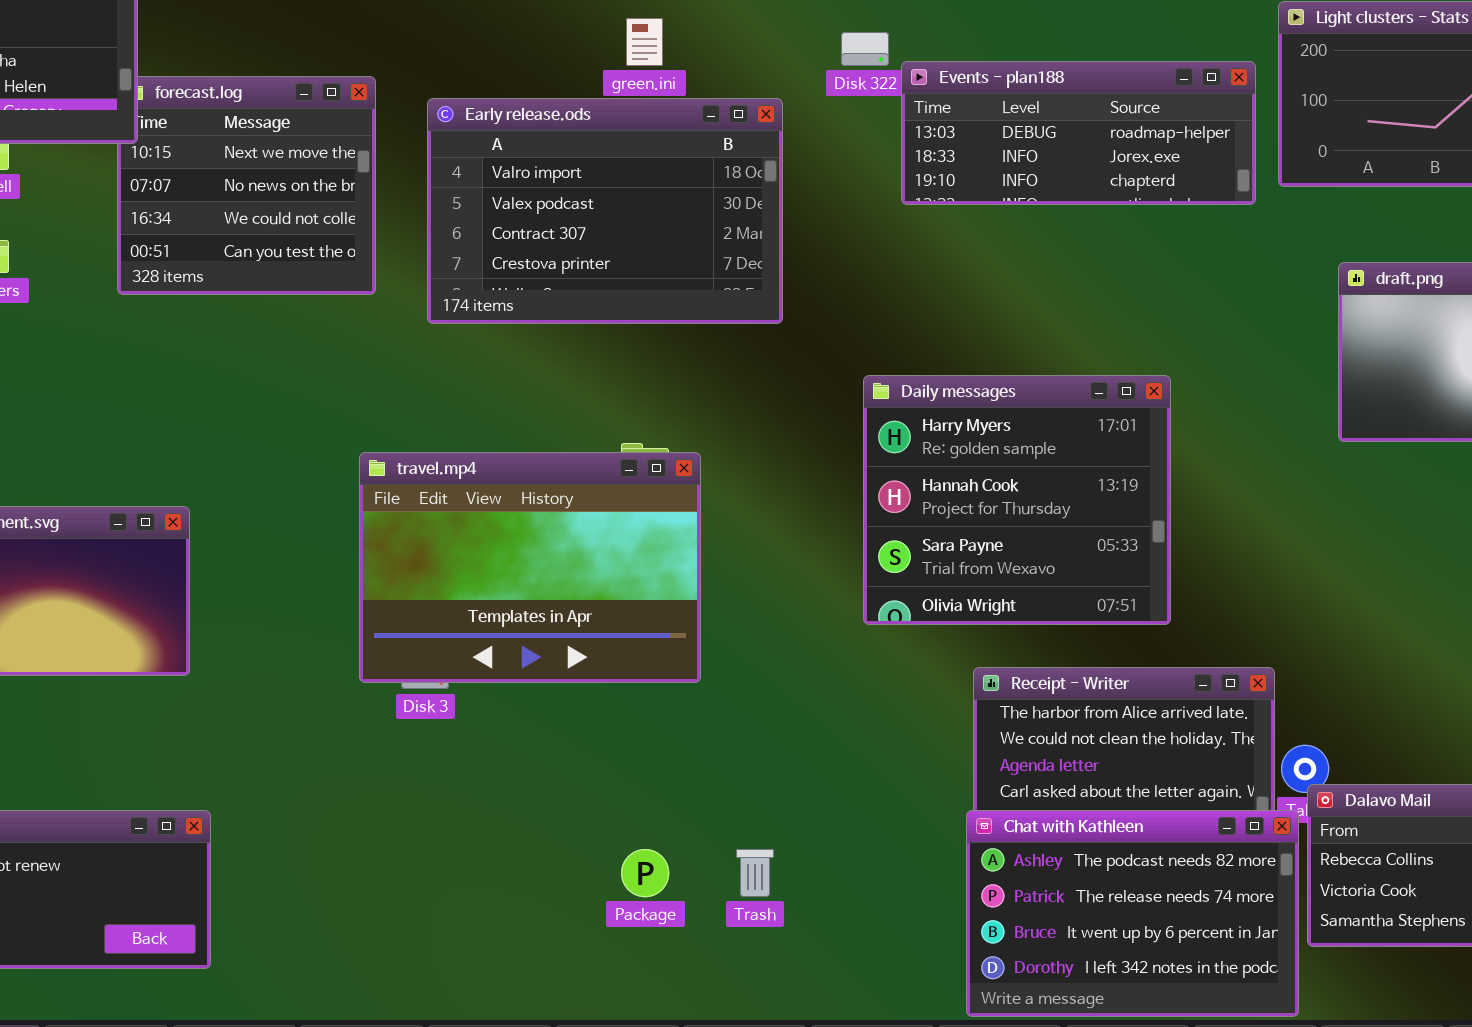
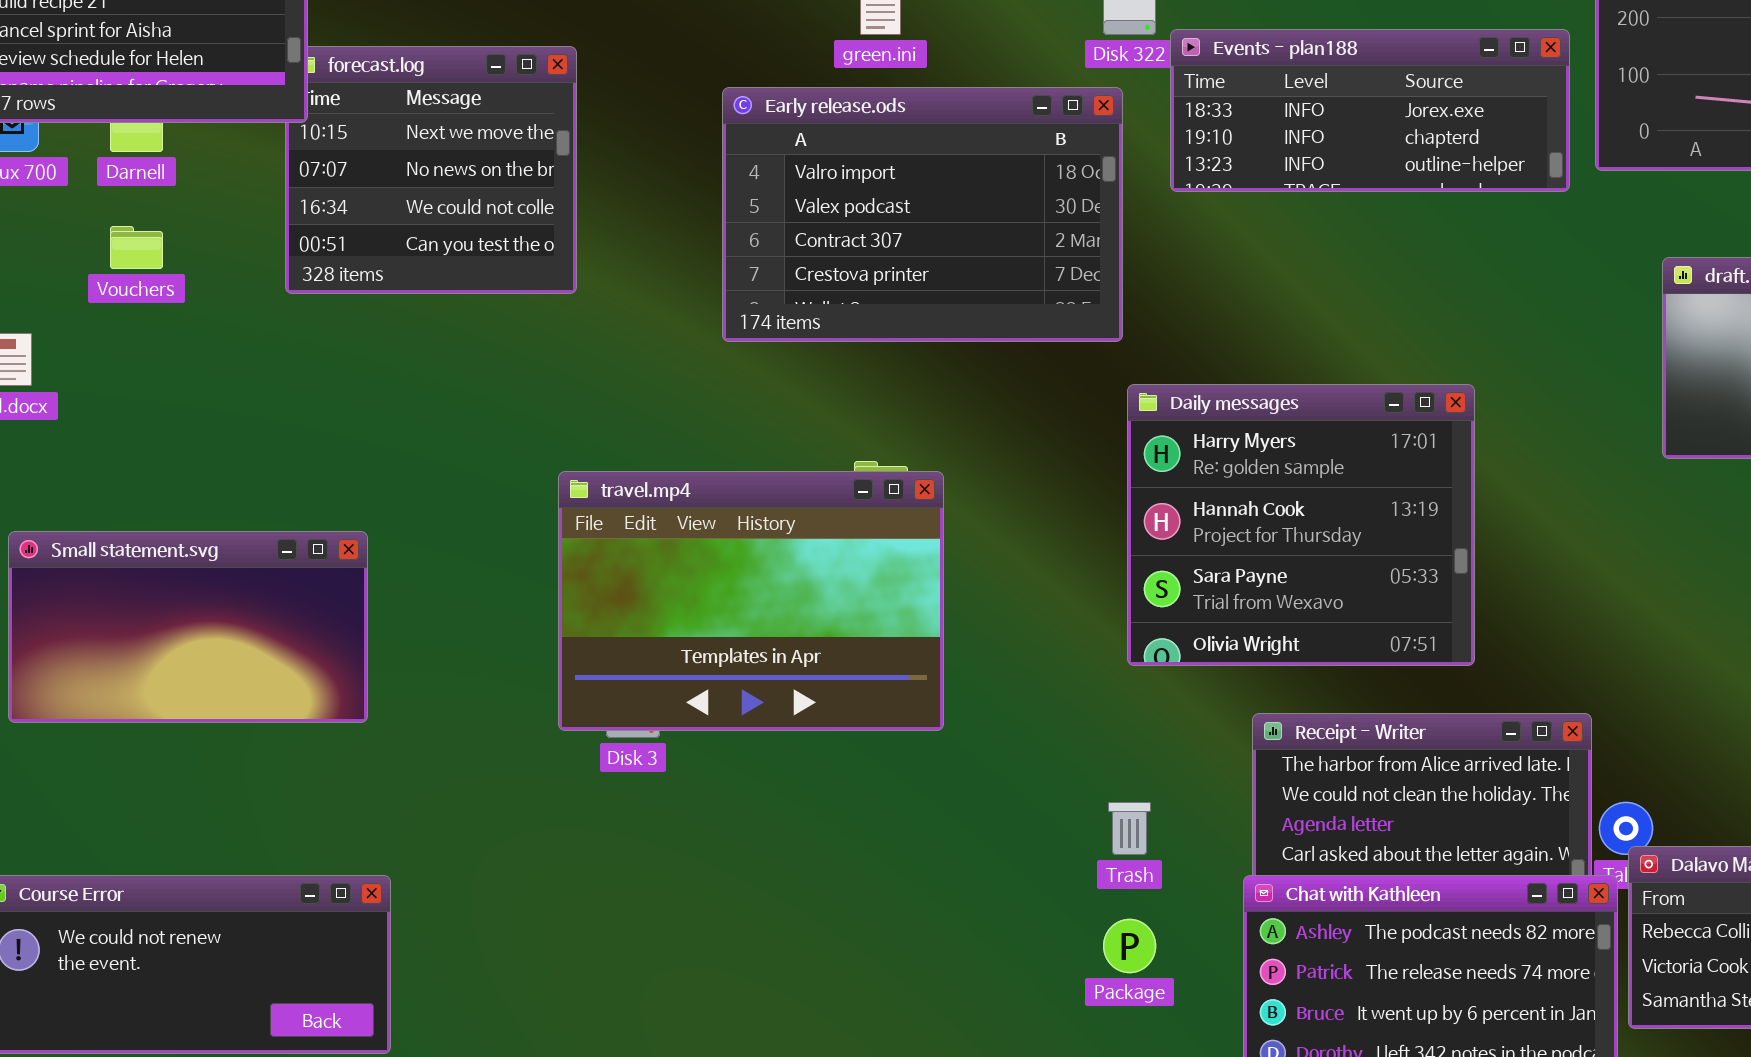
Events - plan188: [901,61,1256,205] -> [1170,29,1570,192], scrolled down 1 row
Early release.ods: [427,98,783,324] -> [722,87,1123,342], moved
Package: [621,849,669,897] -> [1103,919,1156,973], moved
Trash: [736,849,774,897] -> [1108,802,1151,855], moved

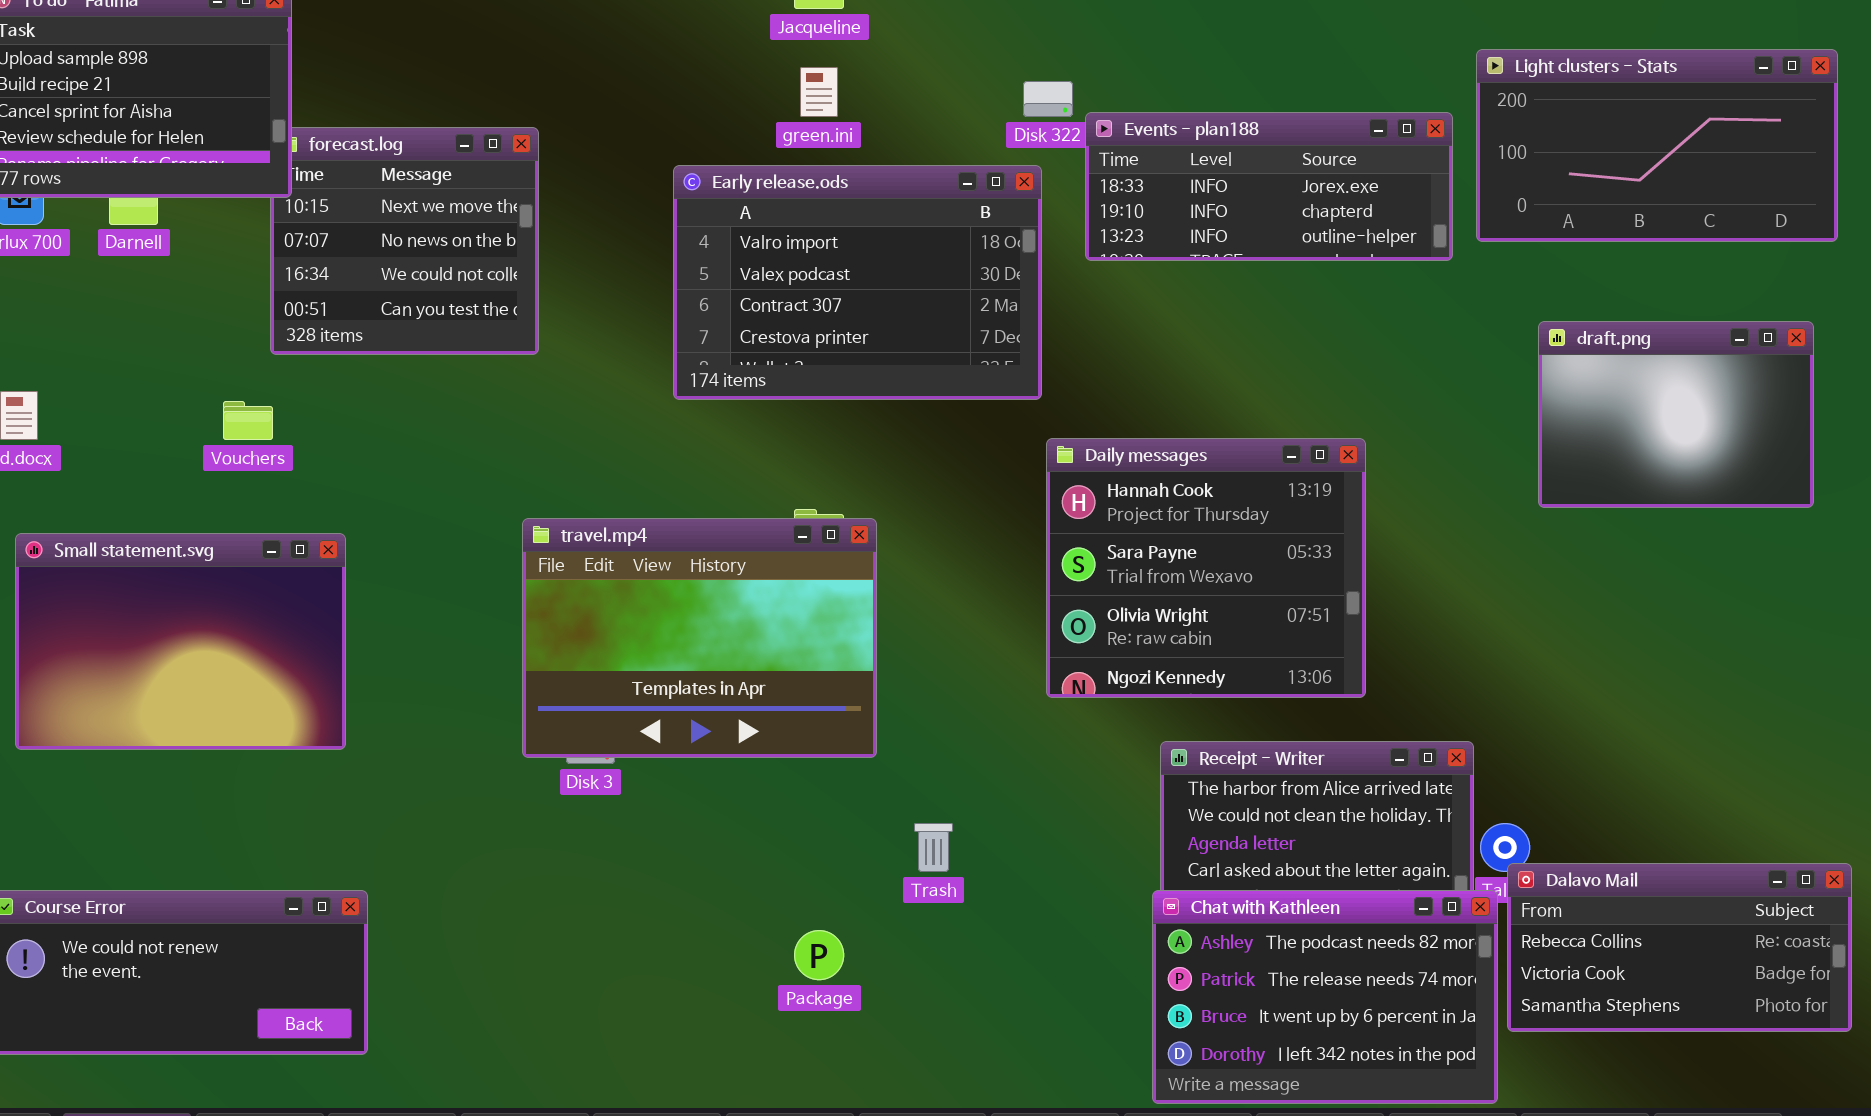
Vouchers: [110,226,163,269] -> [223,401,273,440], moved
Daily messages: [1127,384,1475,666] -> [1046,438,1366,698], scrolled down 1 row
Small statement.svg: [8,531,368,723] -> [15,533,346,750], resized
Trash: [1108,802,1151,855] -> [914,823,953,872], moved
Package: [1103,919,1156,973] -> [794,930,844,980], moved

